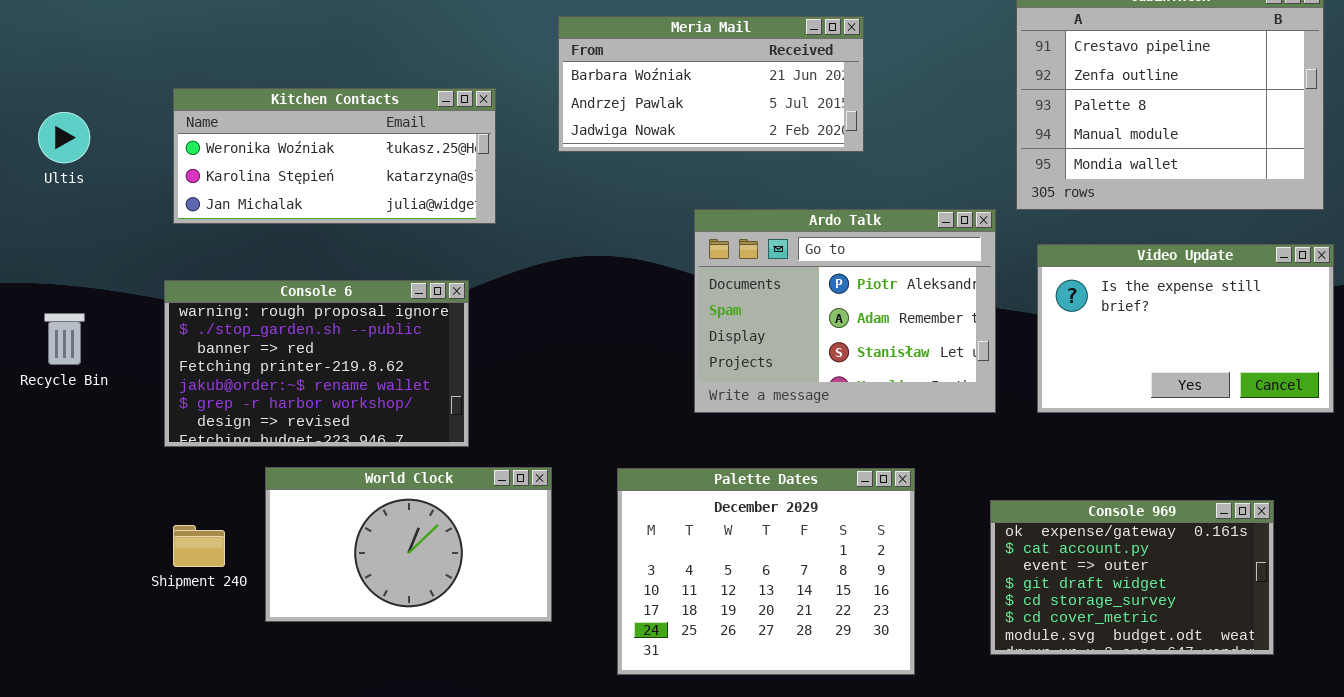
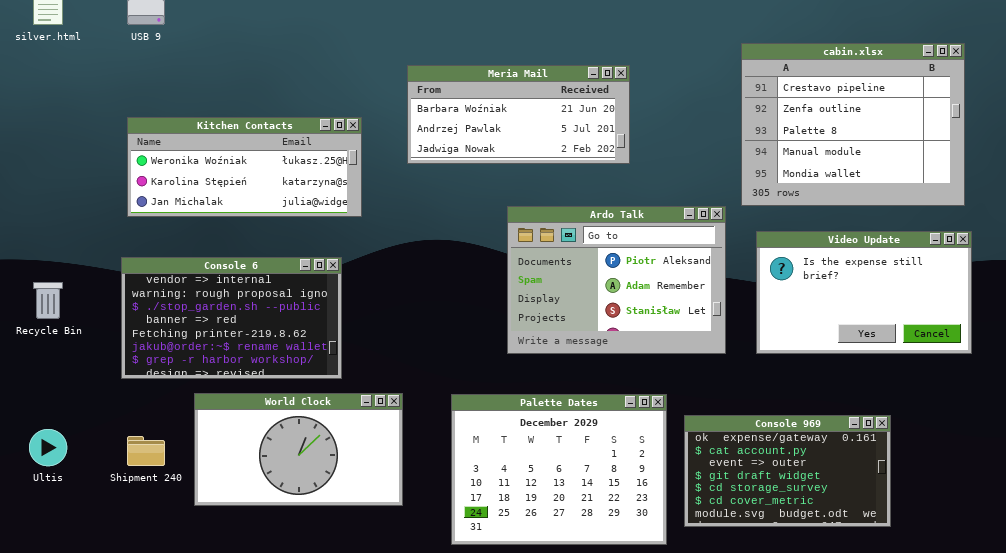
Ultis: [38,112,90,163] -> [29,429,67,466], moved
Console 6: [164,280,469,447] -> [121,257,342,379], scrolled up 1 row
Console 969: [990,500,1274,655] -> [684,415,891,527], moved

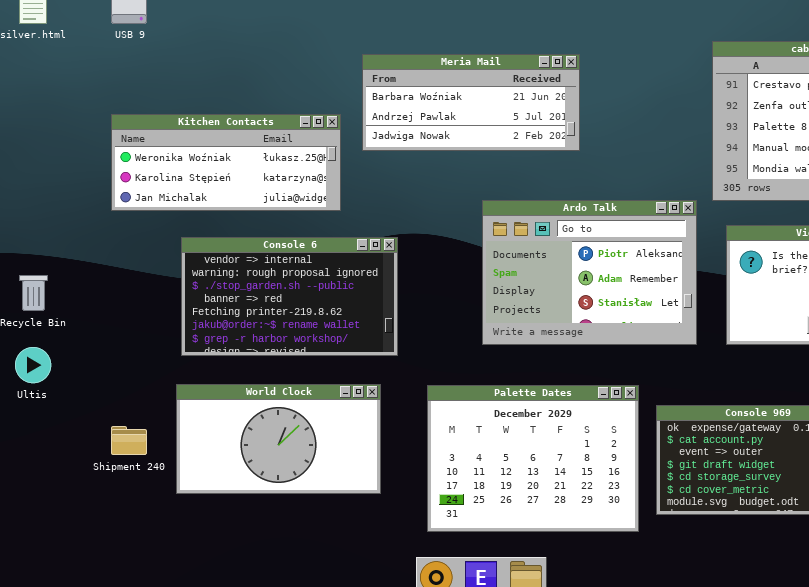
Meria Mail: [407,65,630,164] -> [362,54,580,151], moved
Console 6: [121,257,342,379] -> [181,237,398,356], moved
Ultis: [29,429,67,466] -> [15,347,51,383], moved

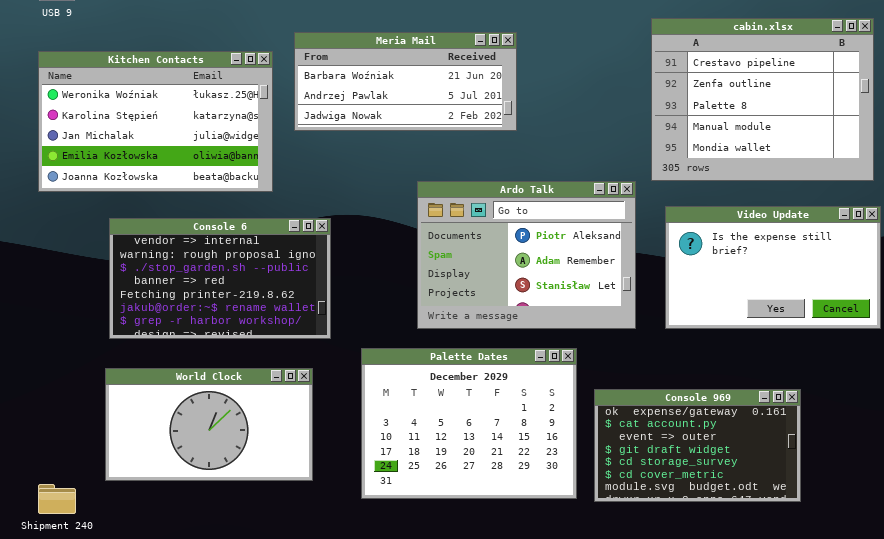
Kitchen Contacts: [111,114,341,211] -> [38,51,273,192], resized
Palette Dates: [427,385,639,532] -> [361,348,577,499], moved
Shipment 240: [111,426,147,455] -> [38,484,76,514], moved

